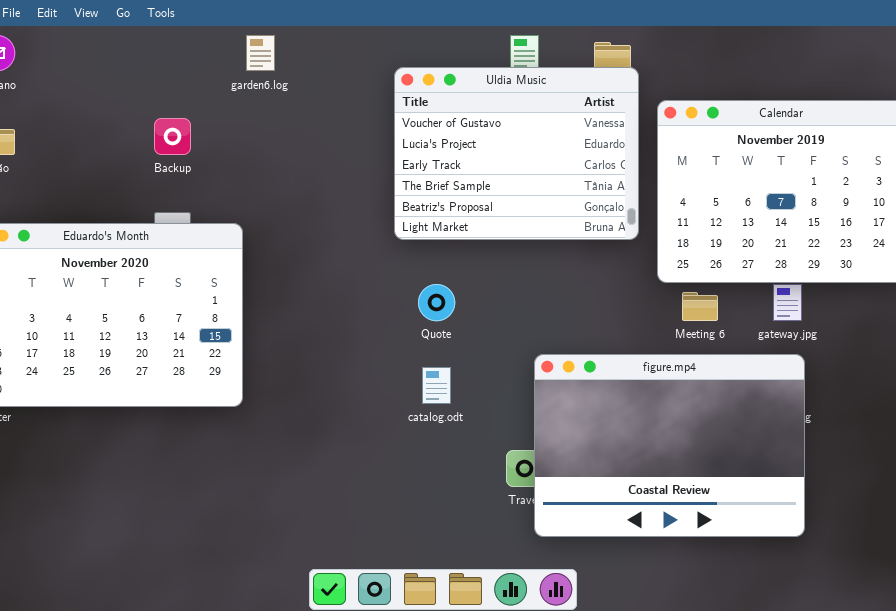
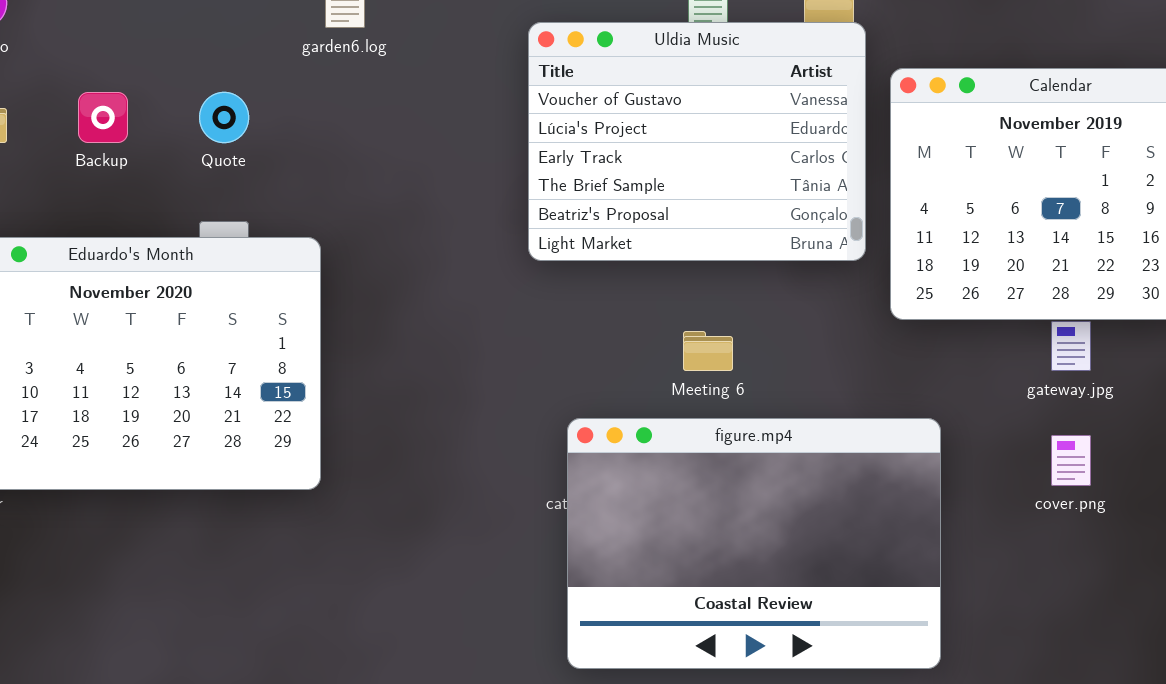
Backup: [154,118,191,155] -> [78,92,128,143], moved
Quote: [418,284,455,321] -> [199,92,249,143], moved
Meeting 6: [682,292,718,321] -> [683,331,733,371], moved
figure.mp4: [534,354,805,537] -> [567,418,941,669], moved

